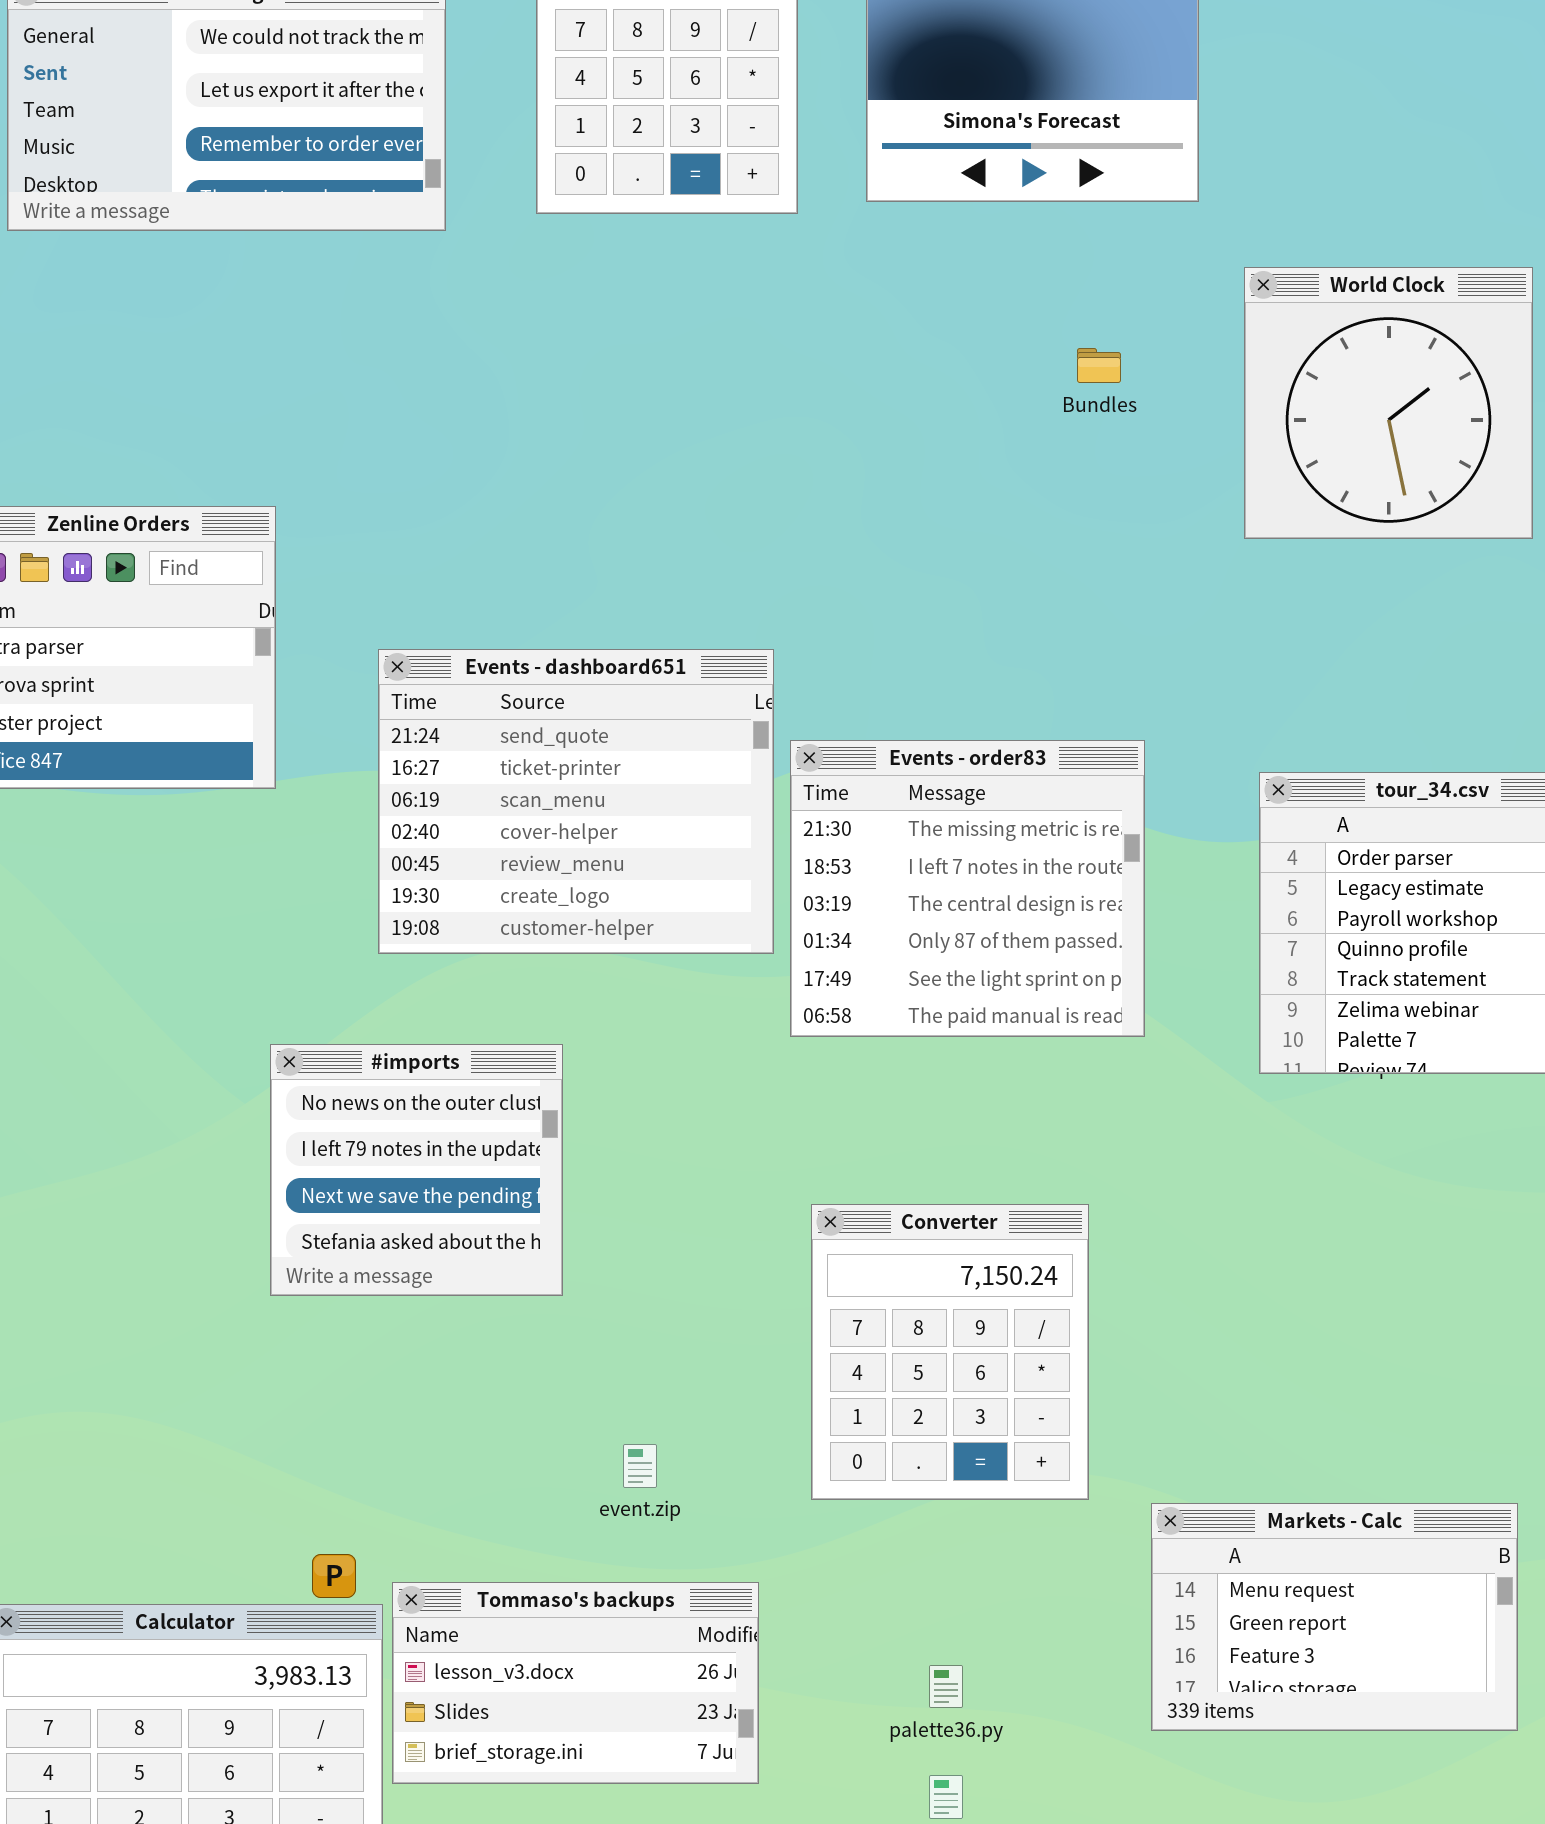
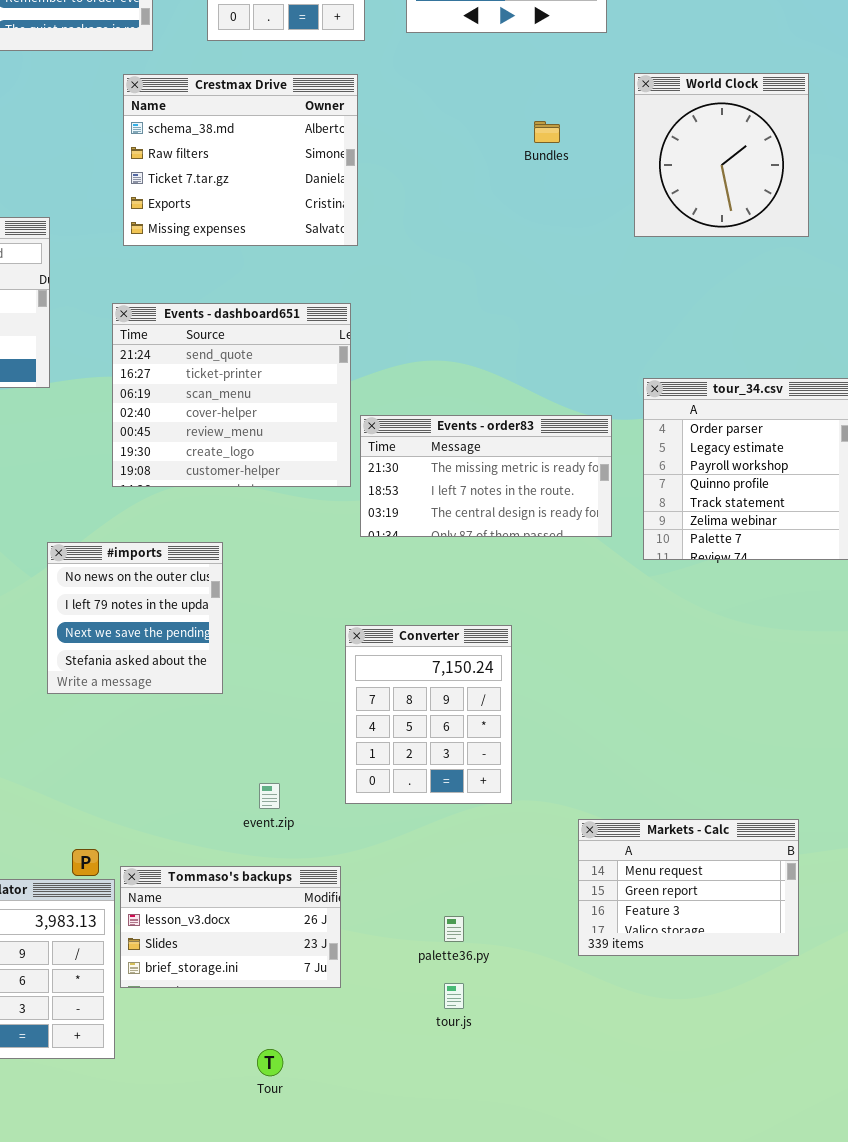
Crestmax Drive: none -> [123,74,358,246], opened
Events - order83: [790,740,1145,1037] -> [360,415,612,537], resized
Converter: [811,1204,1089,1500] -> [345,625,512,804], moved

